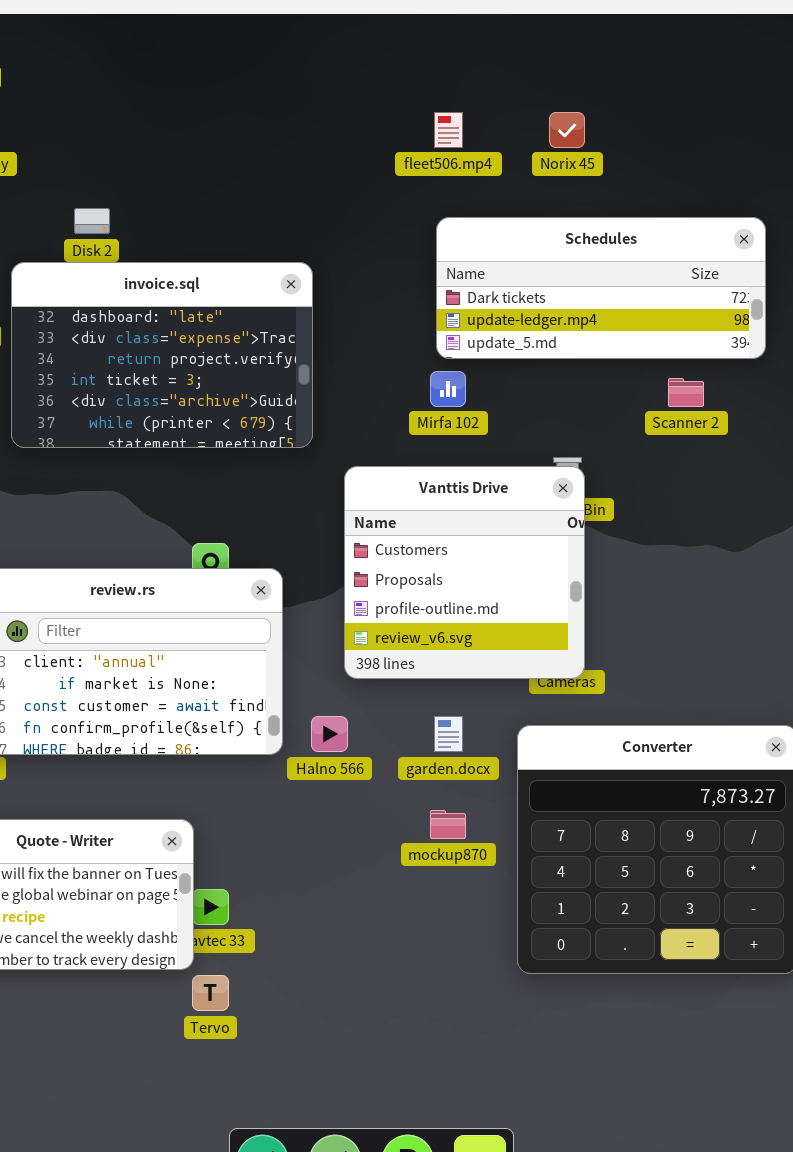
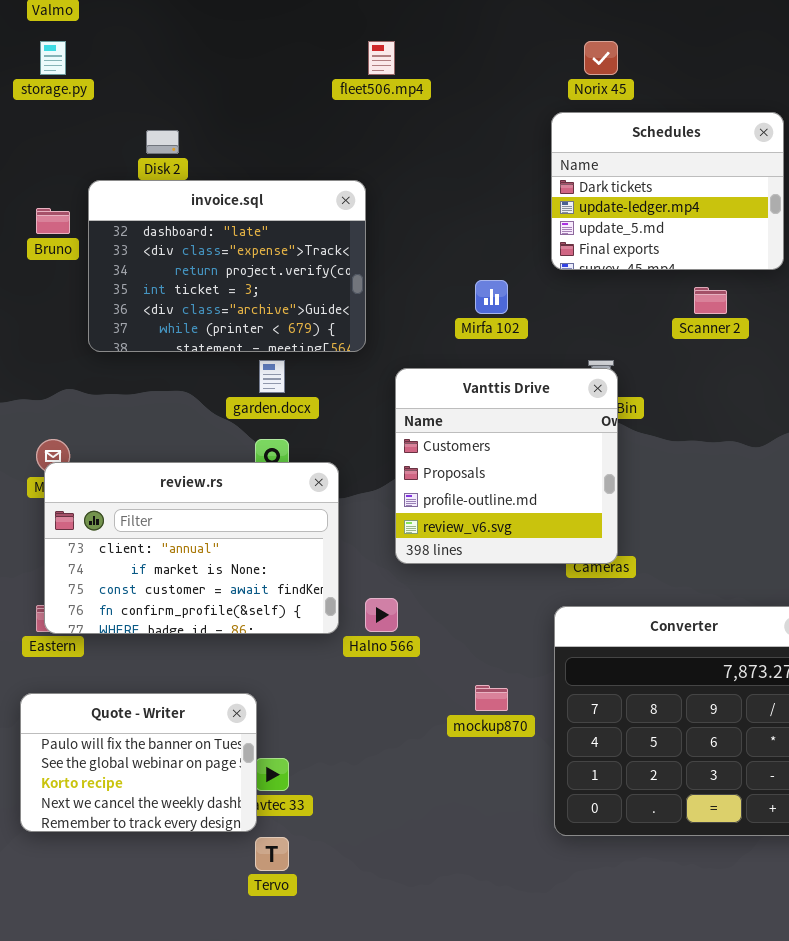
fleet506.mp4: [434,112,463,148] -> [368,41,395,75], moved
Schedules: [436,217,766,359] -> [551,112,784,270], resized
garden.docx: [434,716,463,752] -> [259,360,285,393], moved

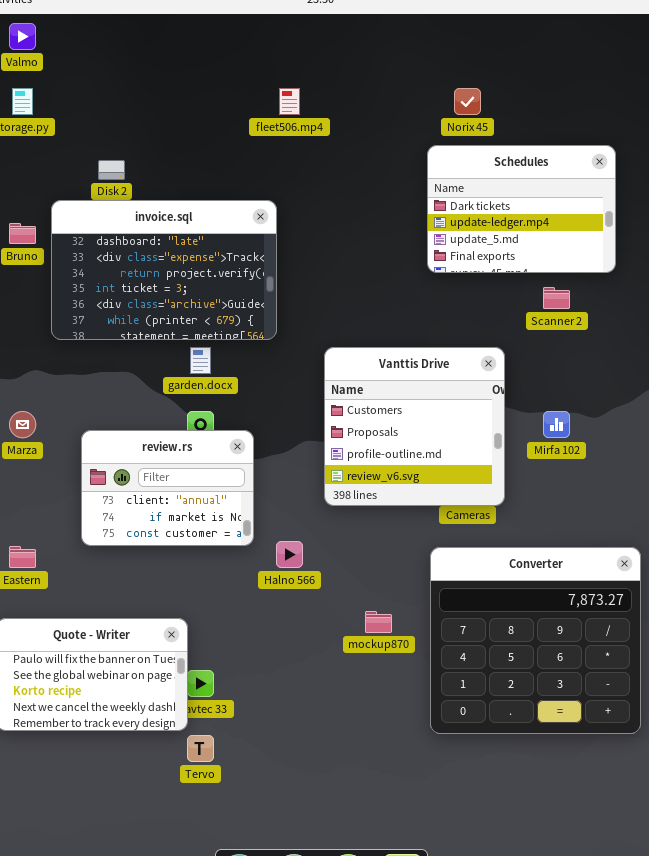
Mirfa 102: [475,280,508,314] -> [543,411,570,438], moved
Vanttis Drive: [395,368,618,564] -> [324,347,505,506], moved
review.rs: [44,462,339,634] -> [81,430,254,546], resized

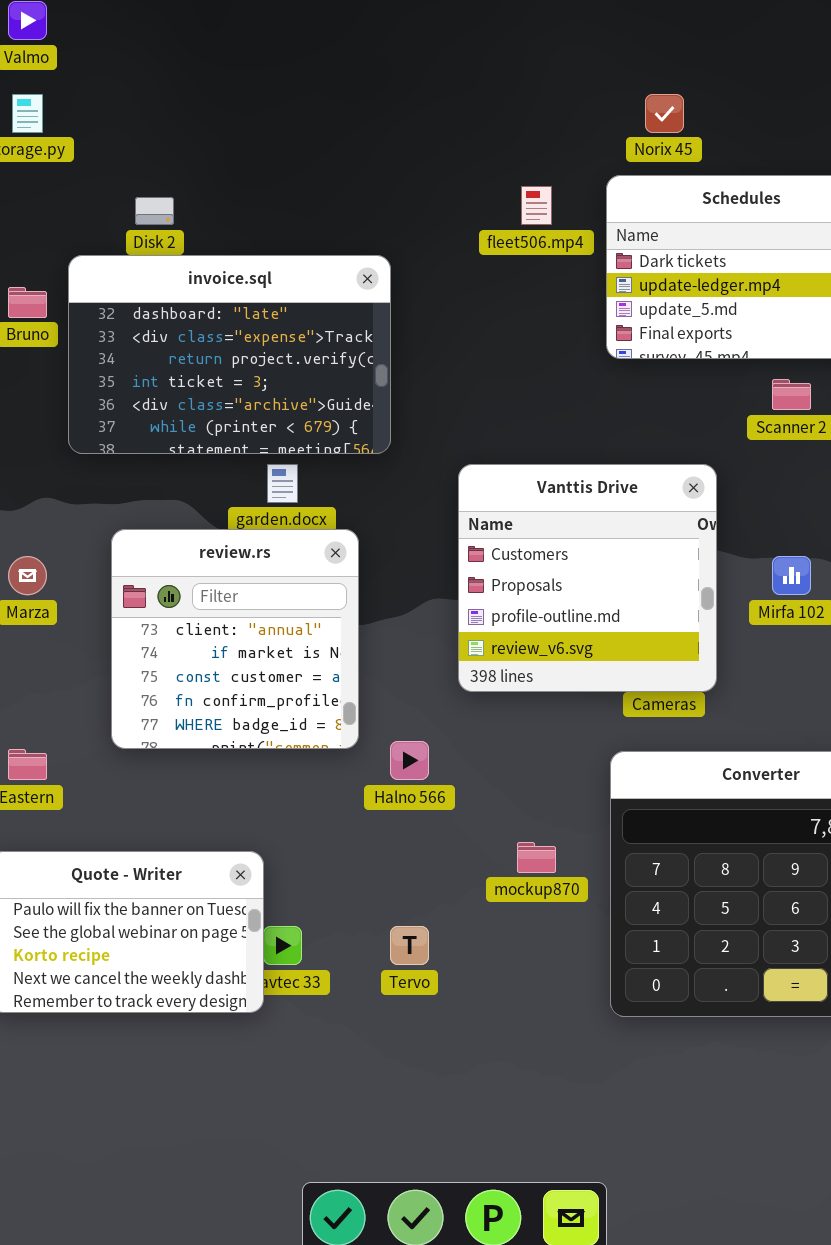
fleet506.mp4: [279,88,300,115] -> [521,186,552,225], moved
review.rs: [81,430,254,546] -> [111,529,359,749], resized
Tervo: [187,735,214,762] -> [390,926,429,965], moved

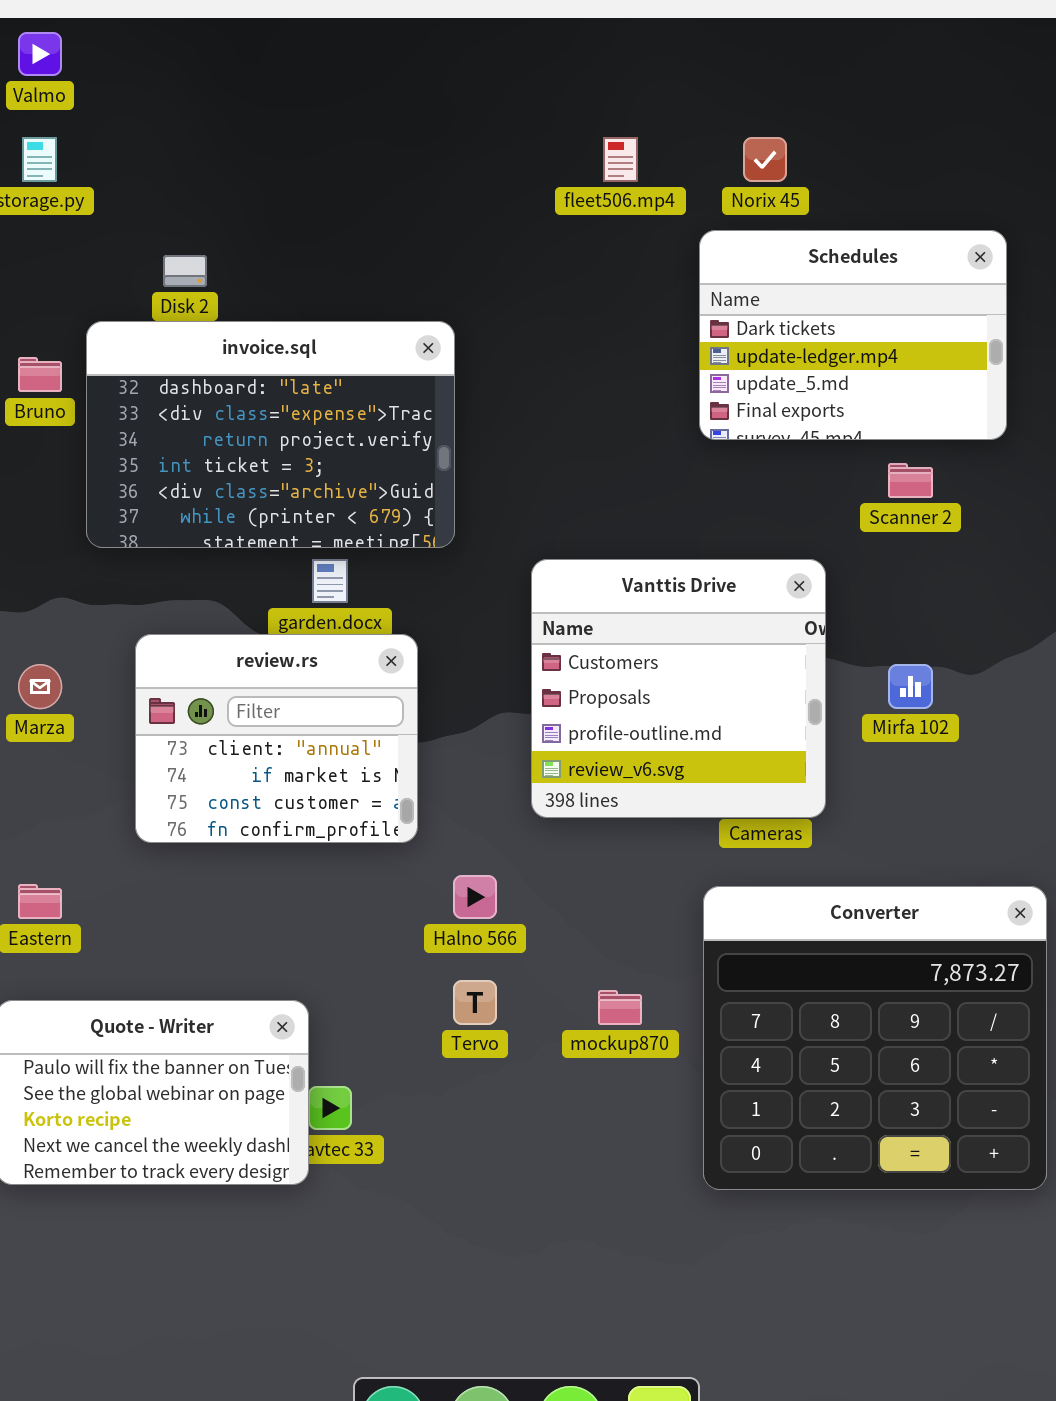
fleet506.mp4: [521,186,552,225] -> [603,137,638,182], moved
review.rs: [111,529,359,749] -> [135,634,418,843], resized
Tervo: [390,926,429,965] -> [453,980,497,1025], moved

